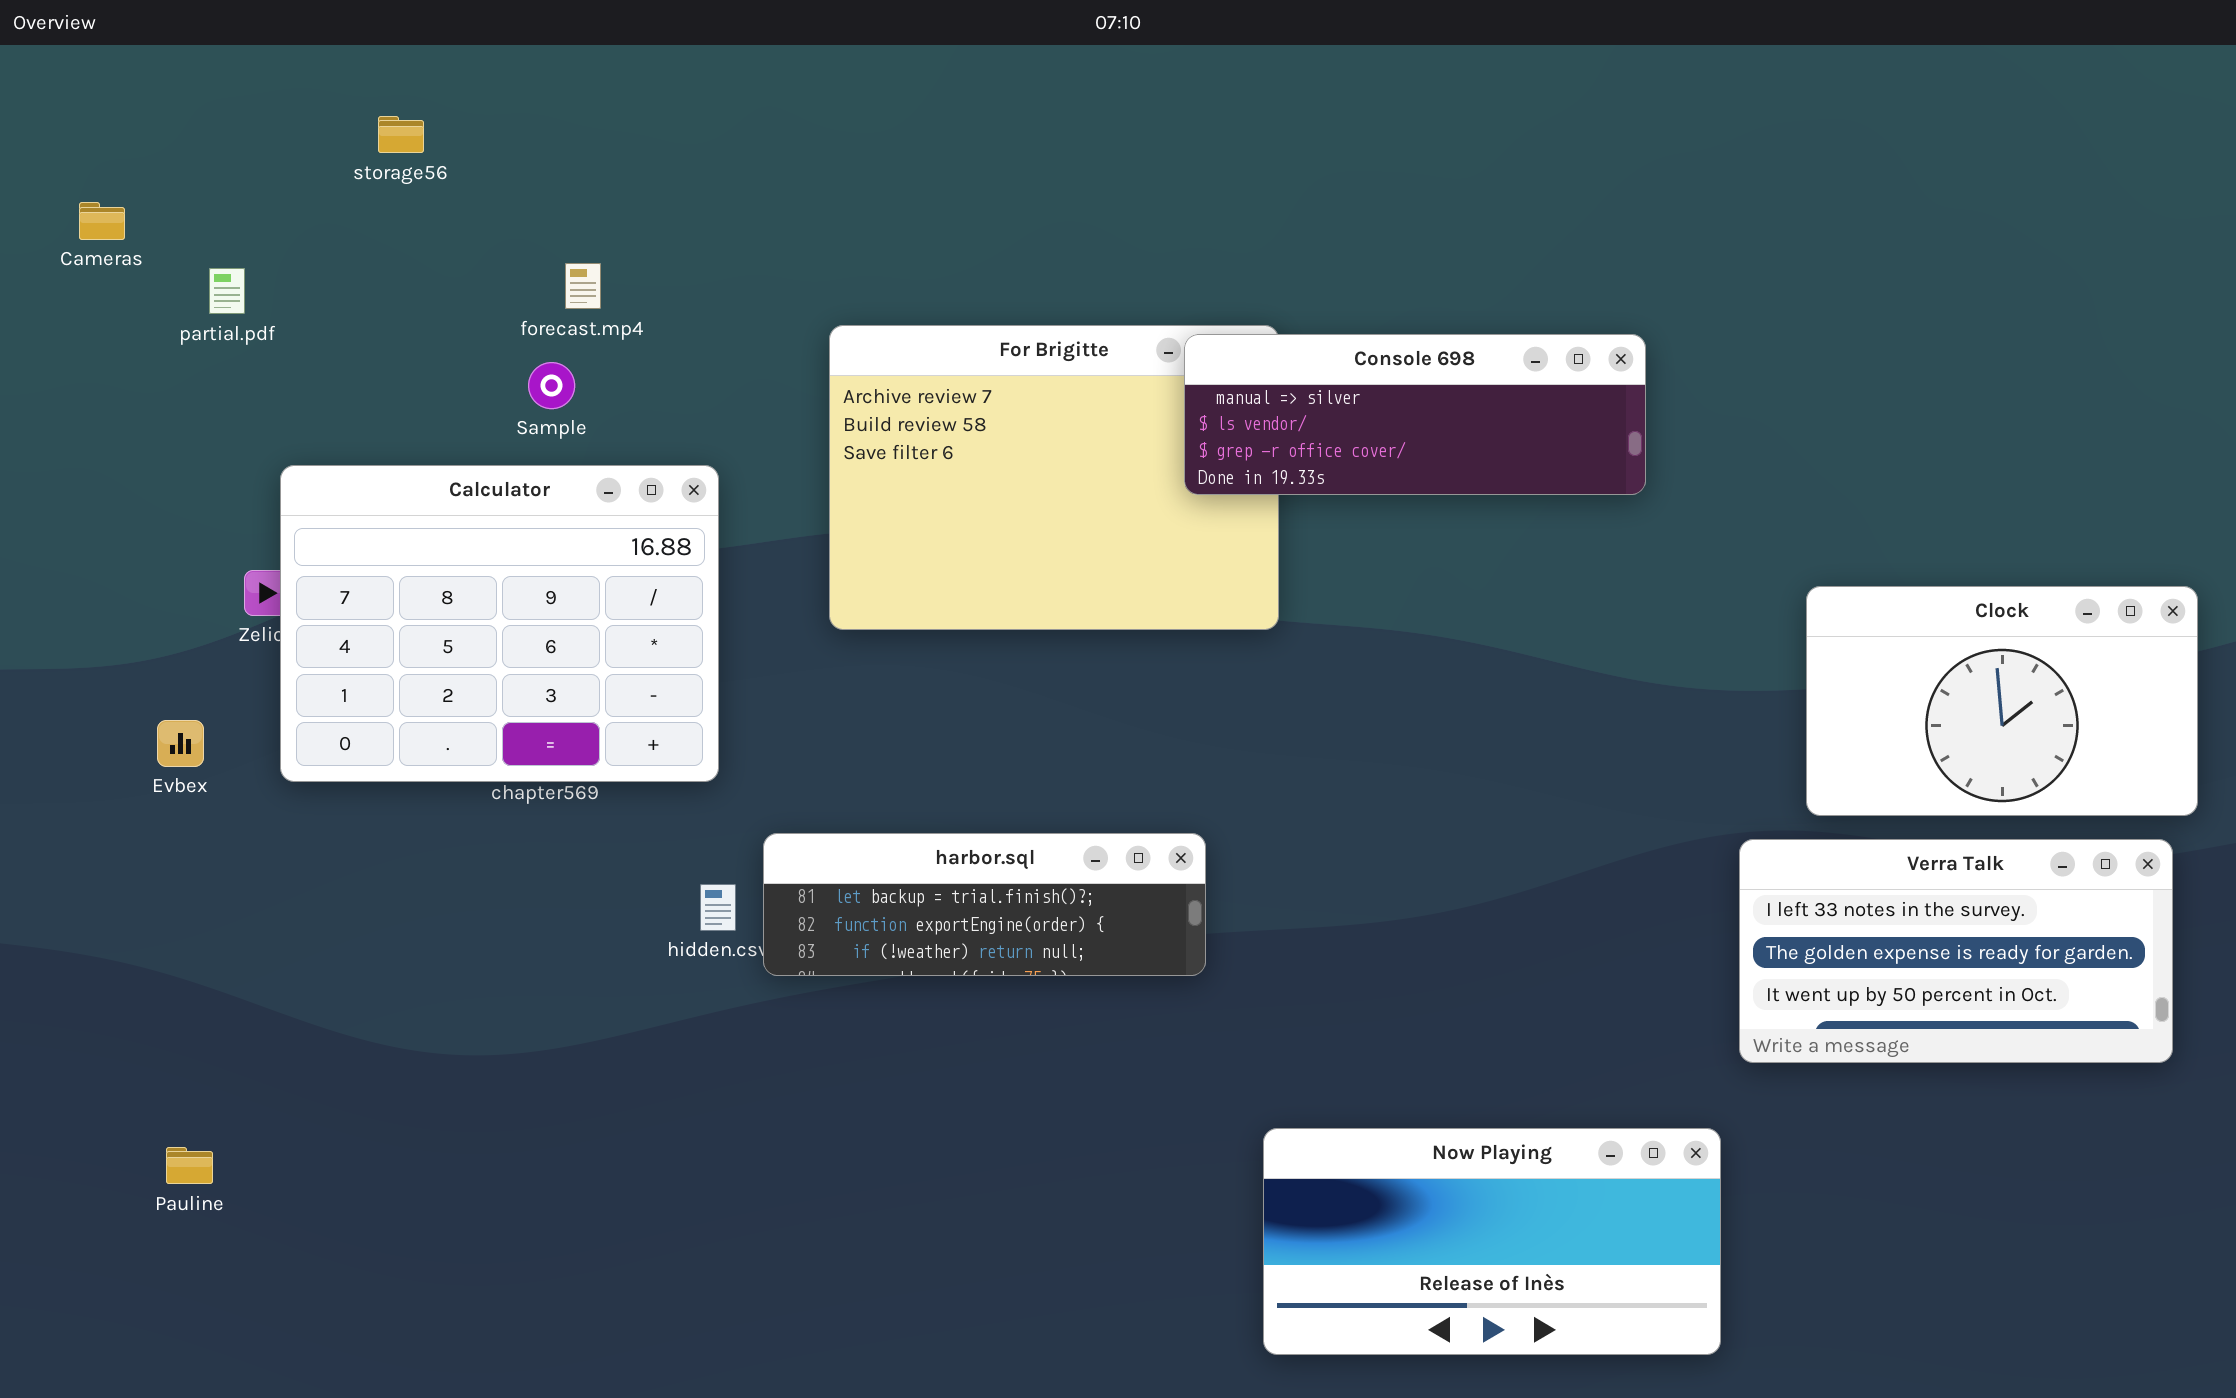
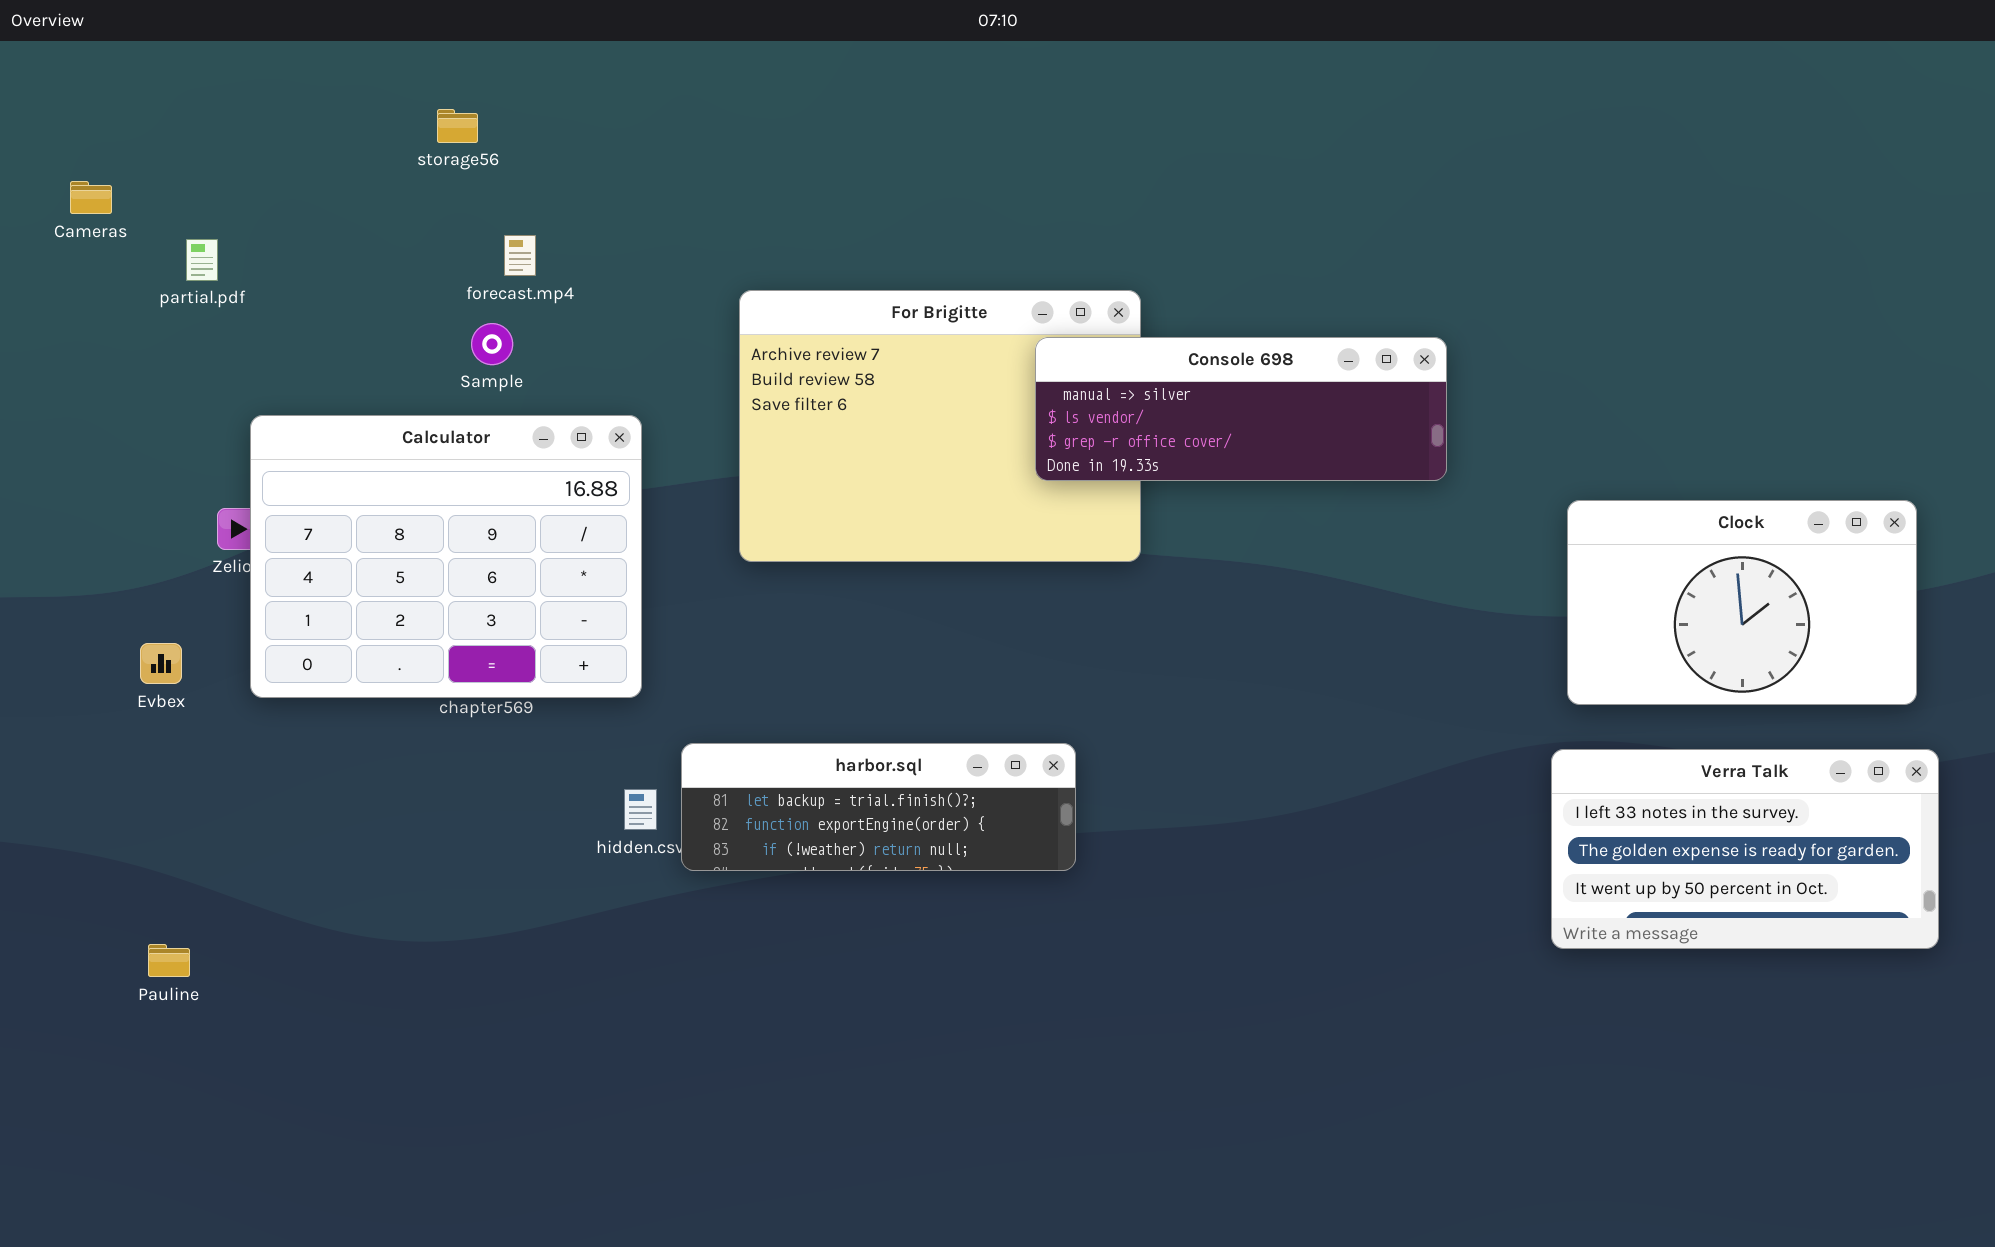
storage56: [378,116,424,153] -> [437,109,478,143], moved
Console 698: [1184,334,1646,495] -> [1035,337,1447,481], moved
Clock: [1806,586,2198,816] -> [1567,500,1917,705], moved
Now Playing: [1263,1128,1721,1355] -> none, closed
Pauline: [166,1147,213,1184] -> [148,944,190,977], moved

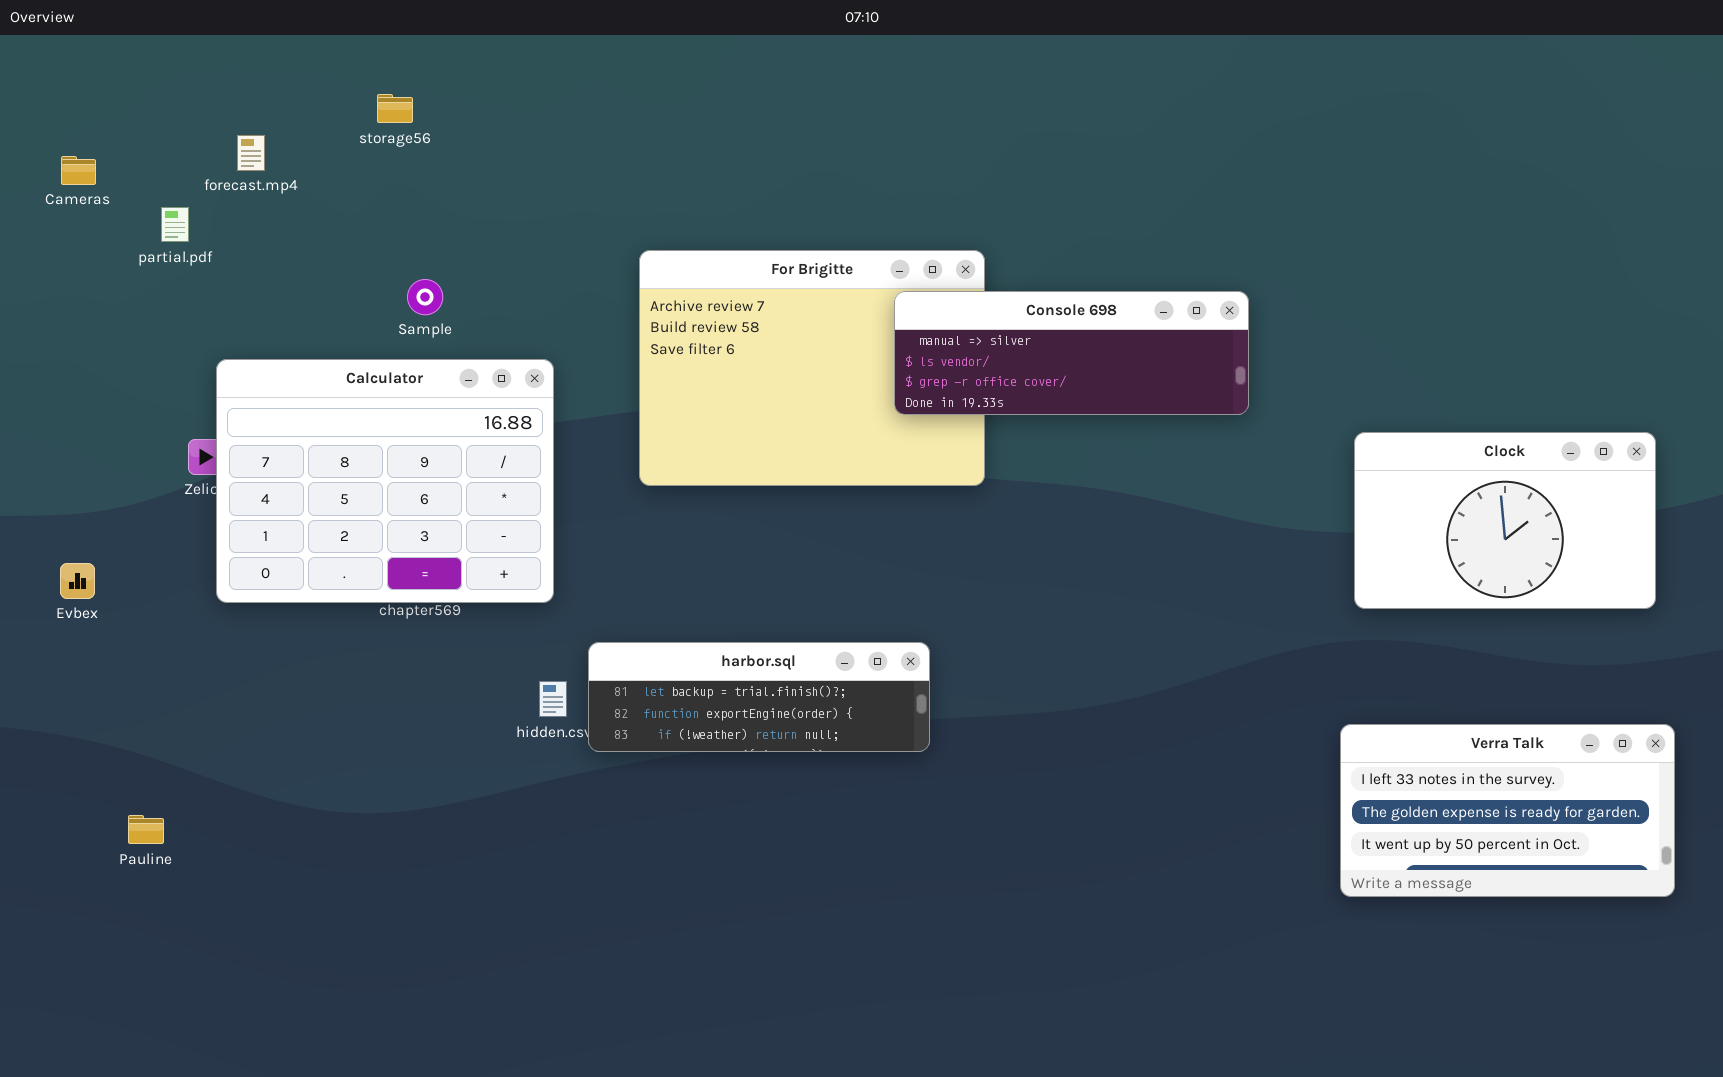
forecast.mp4: [504,235,536,276] -> [237,135,265,171], moved
Evbex: [140,643,182,684] -> [60,563,95,599], moved
Verra Talk: [1551,749,1939,949] -> [1340,724,1675,897], moved

